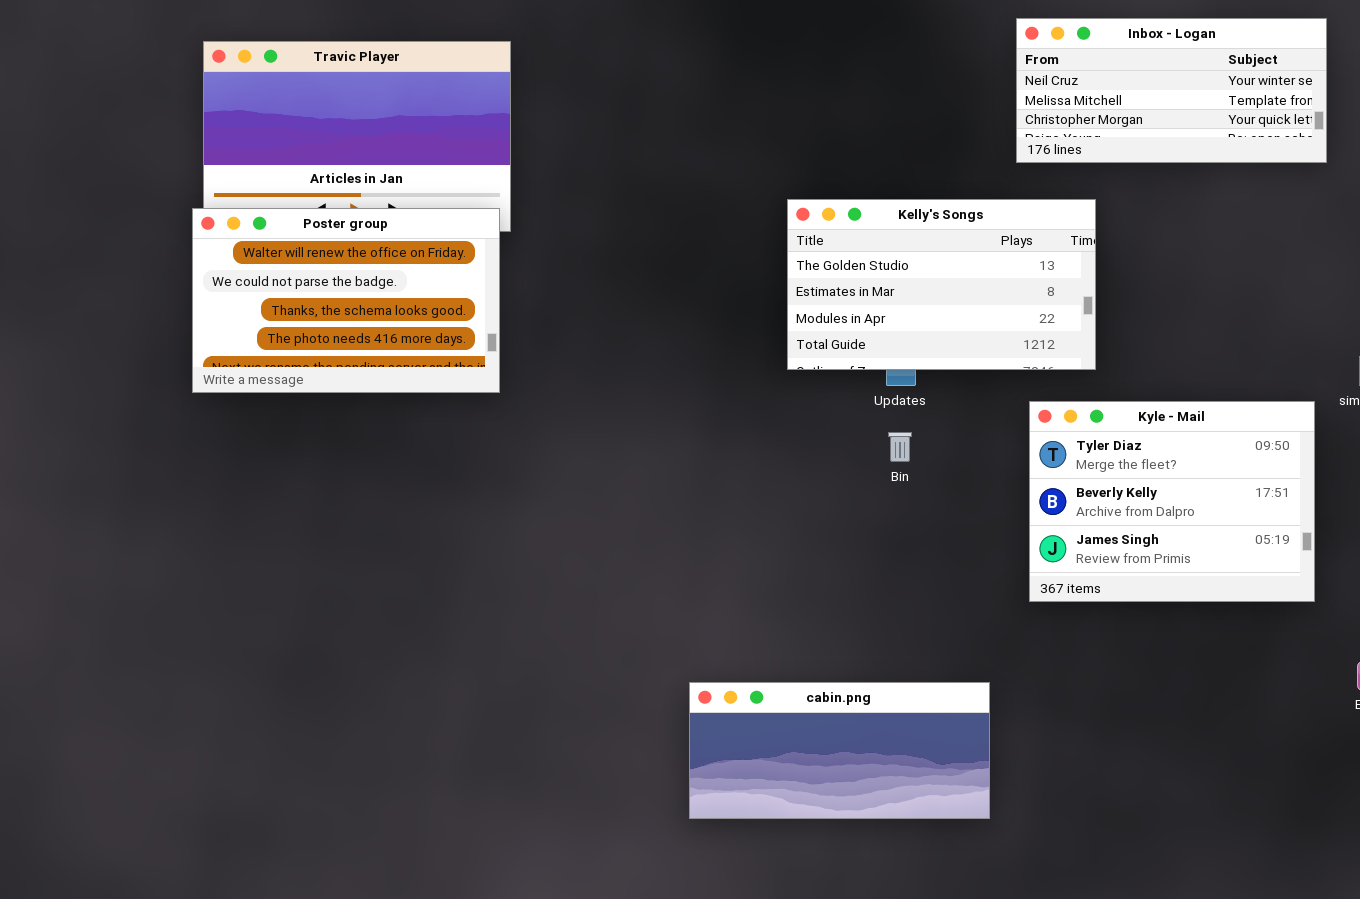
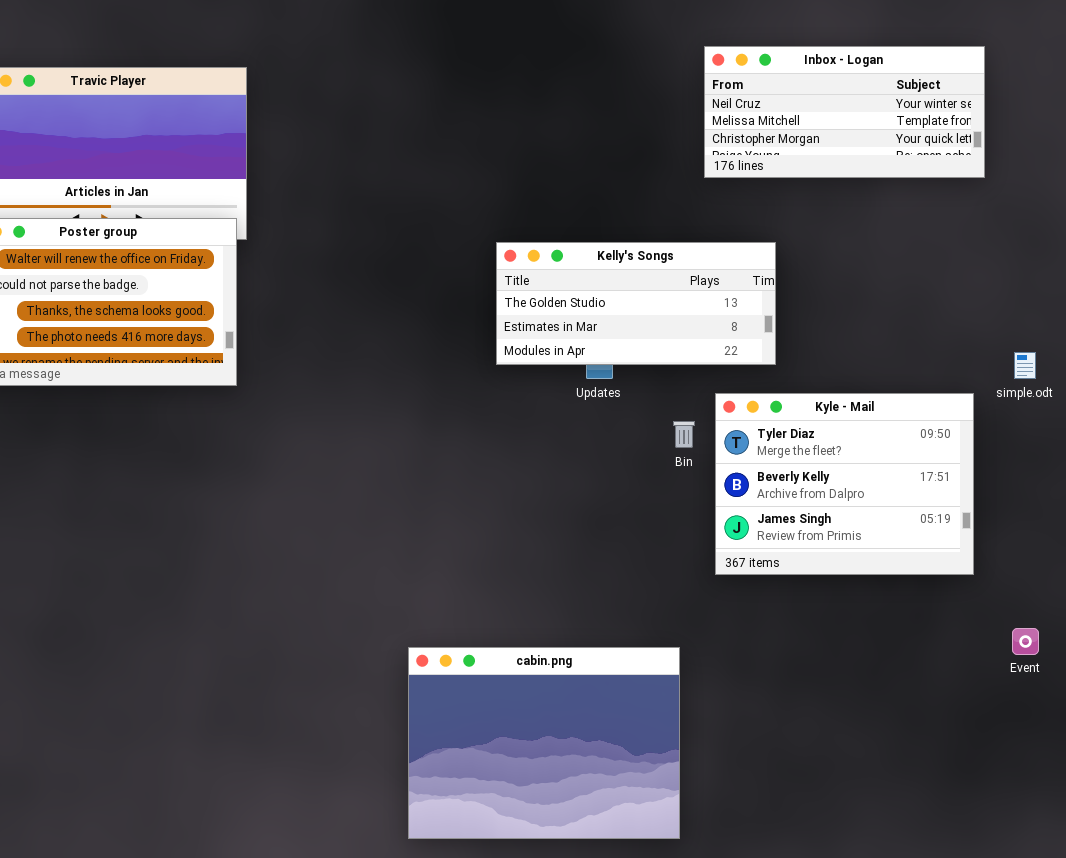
Kelly's Songs: [787,199,1096,370] -> [496,242,776,365], resized
Bin: [888,432,912,462] -> [673,421,695,448], moved
cabin.png: [689,682,990,819] -> [408,647,680,839], resized

